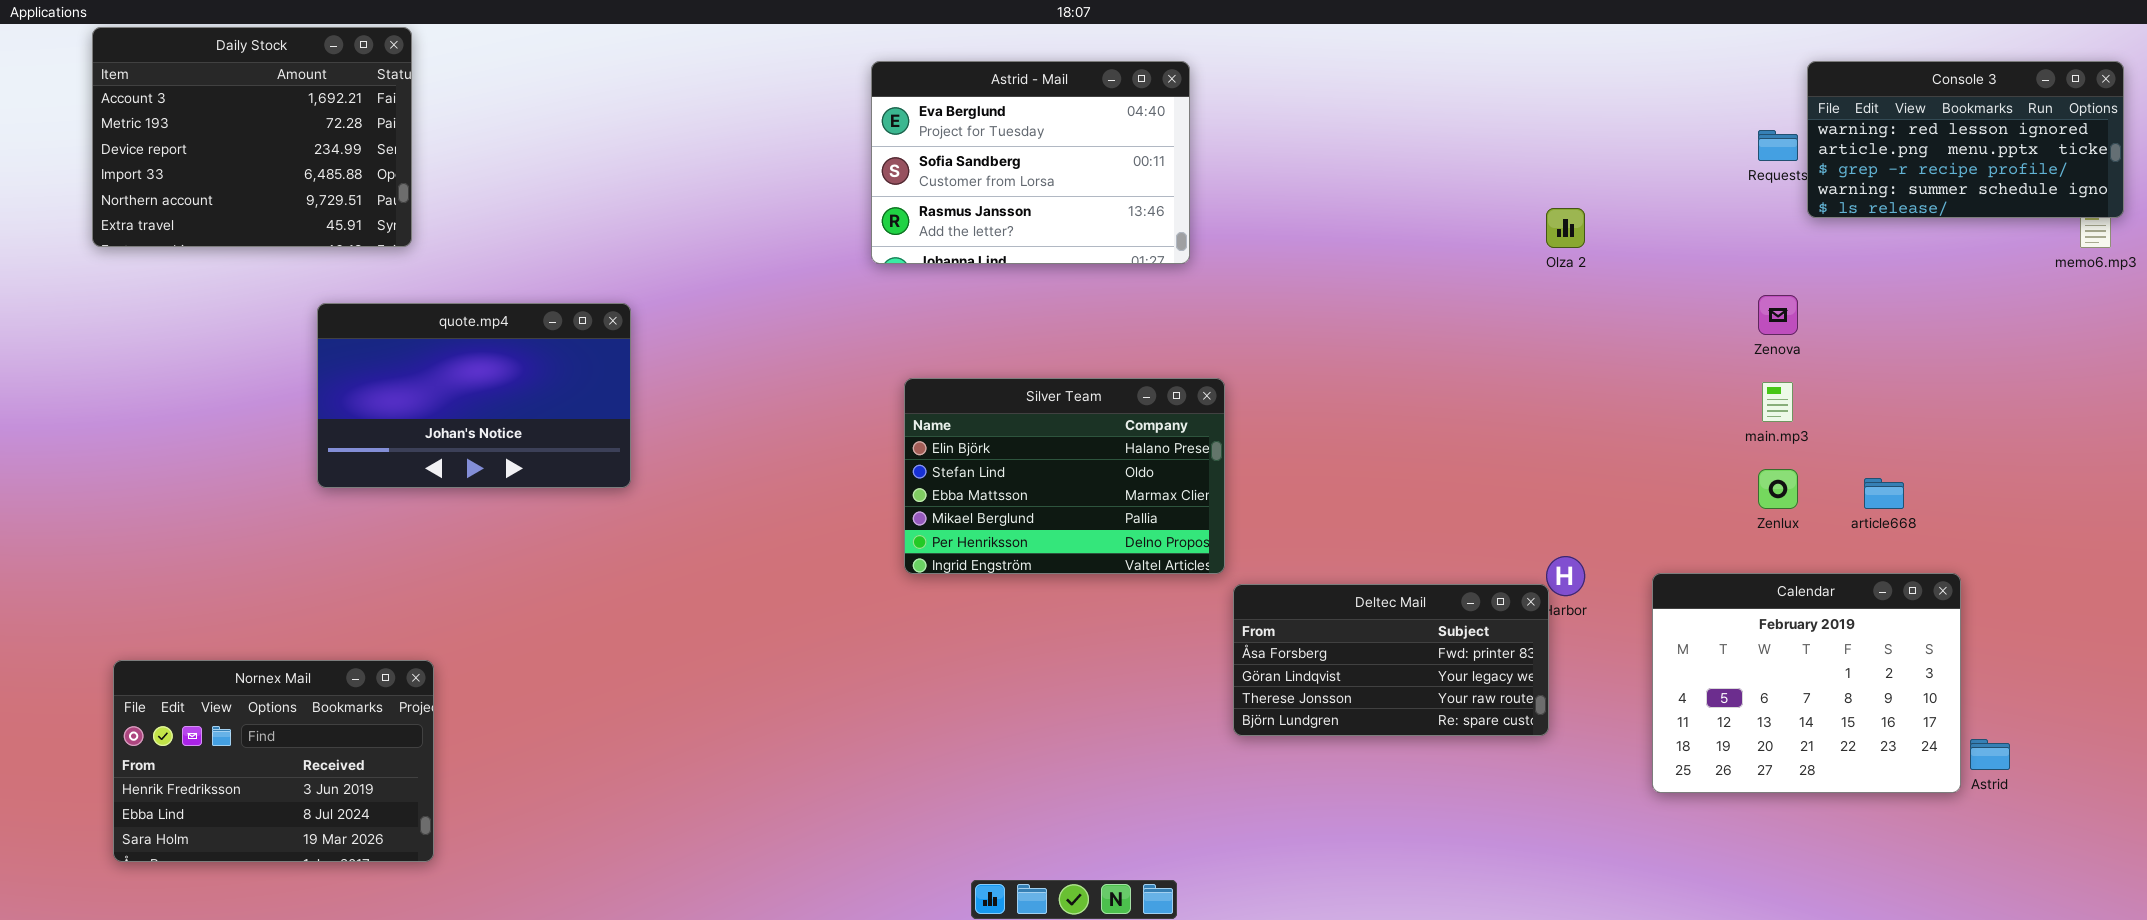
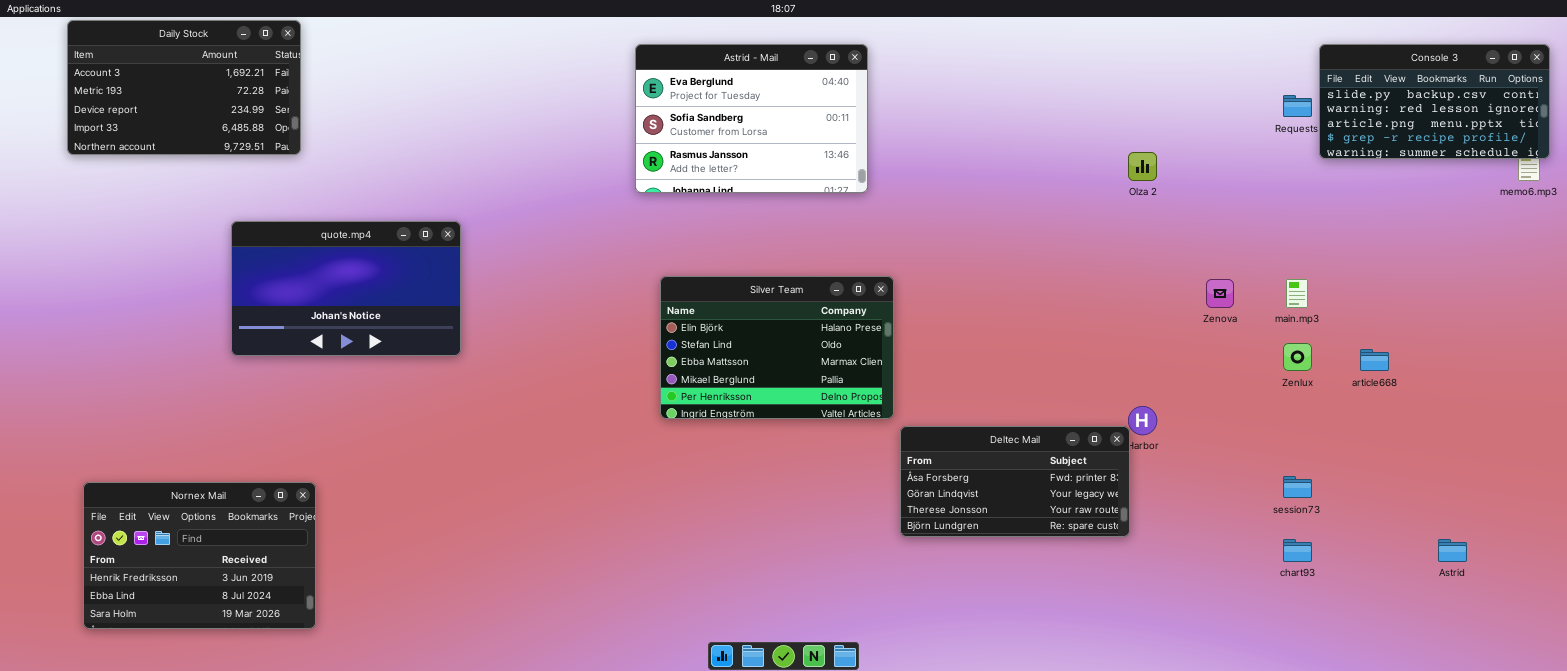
Daily Stock: [92,27,412,247] -> [67,20,301,155], resized
Console 3: [1807,61,2124,218] -> [1319,44,1550,159], scrolled up 1 row
Zenova: [1758,295,1798,335] -> [1206,279,1234,308], moved
Calendar: [1652,573,1961,793] -> none, closed

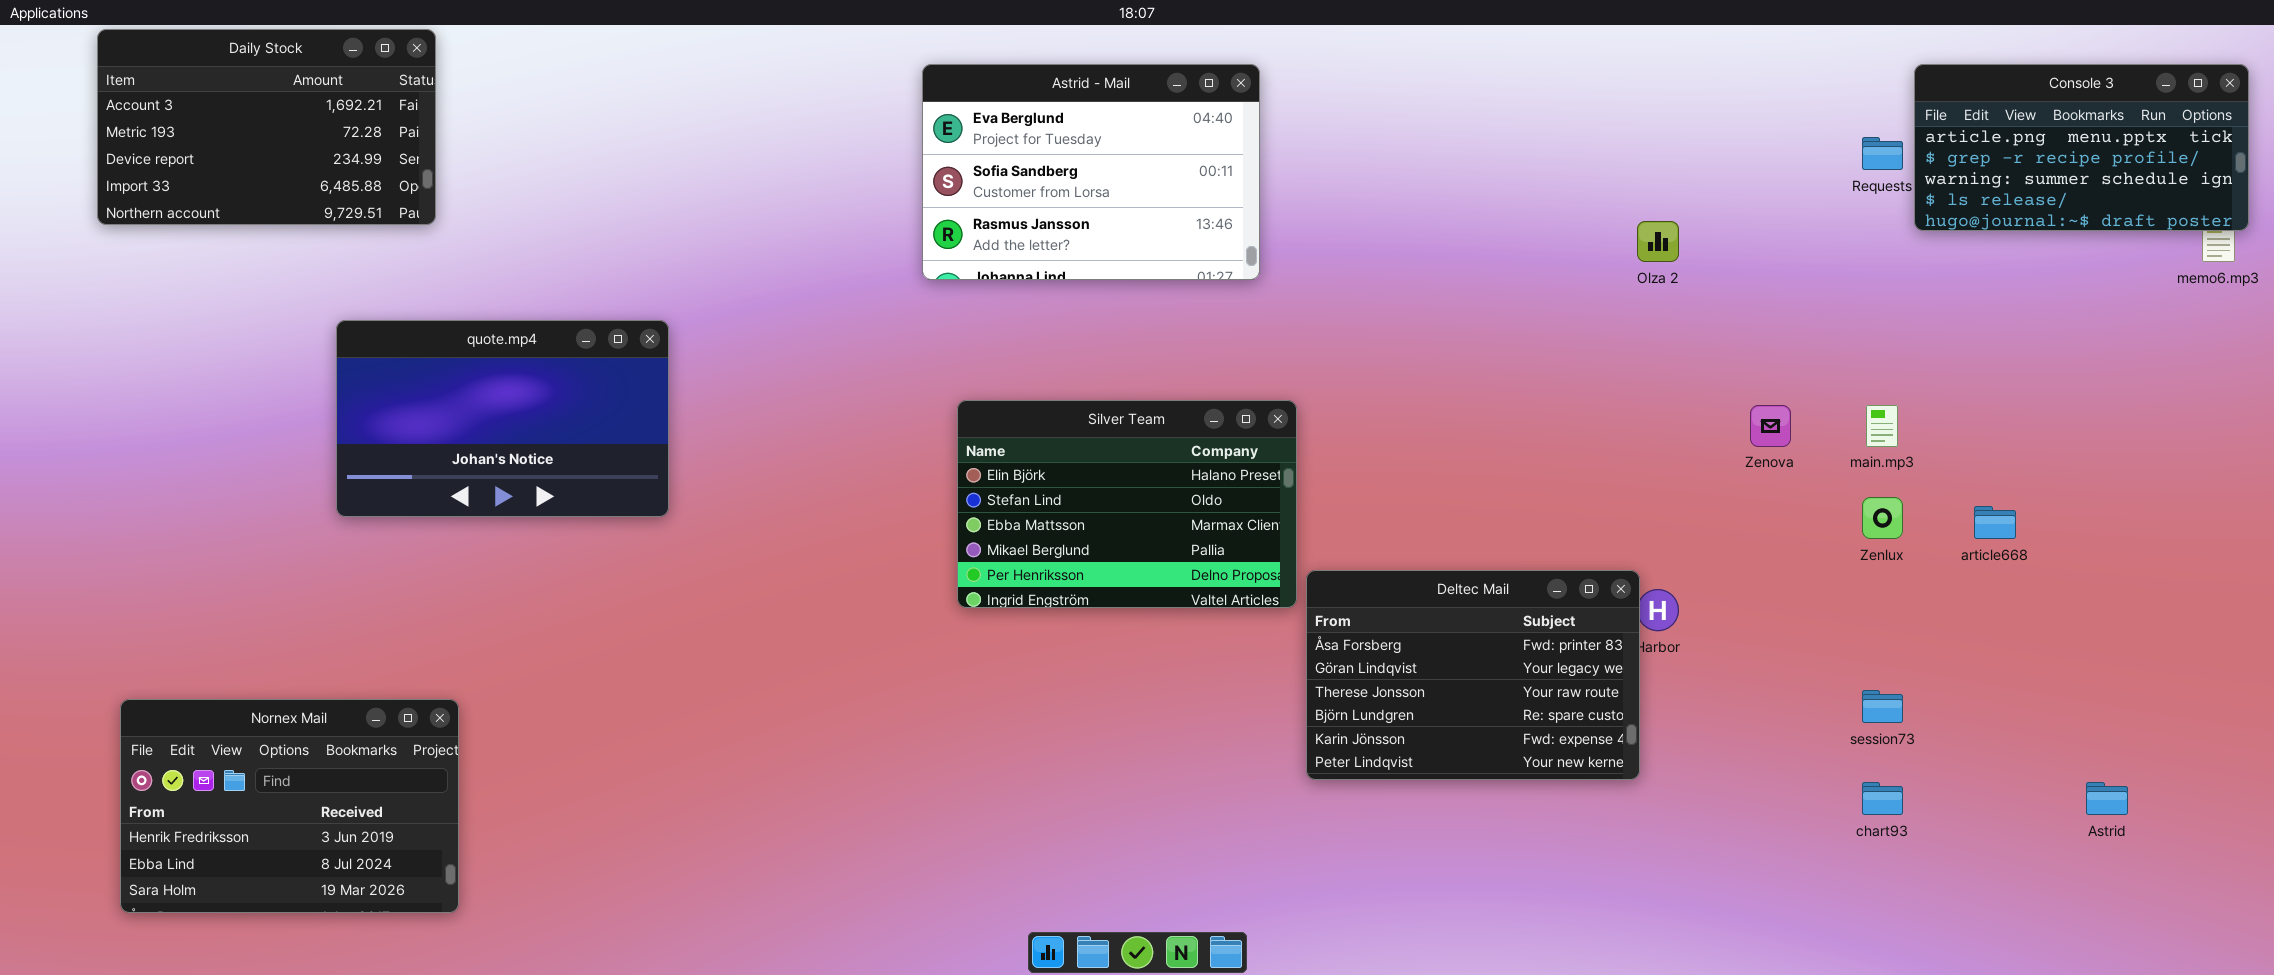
Console 3: [1319,44,1550,159] -> [1914,64,2249,231], scrolled down 2 rows
Deltec Mail: [900,426,1130,537] -> [1306,570,1640,780], resized

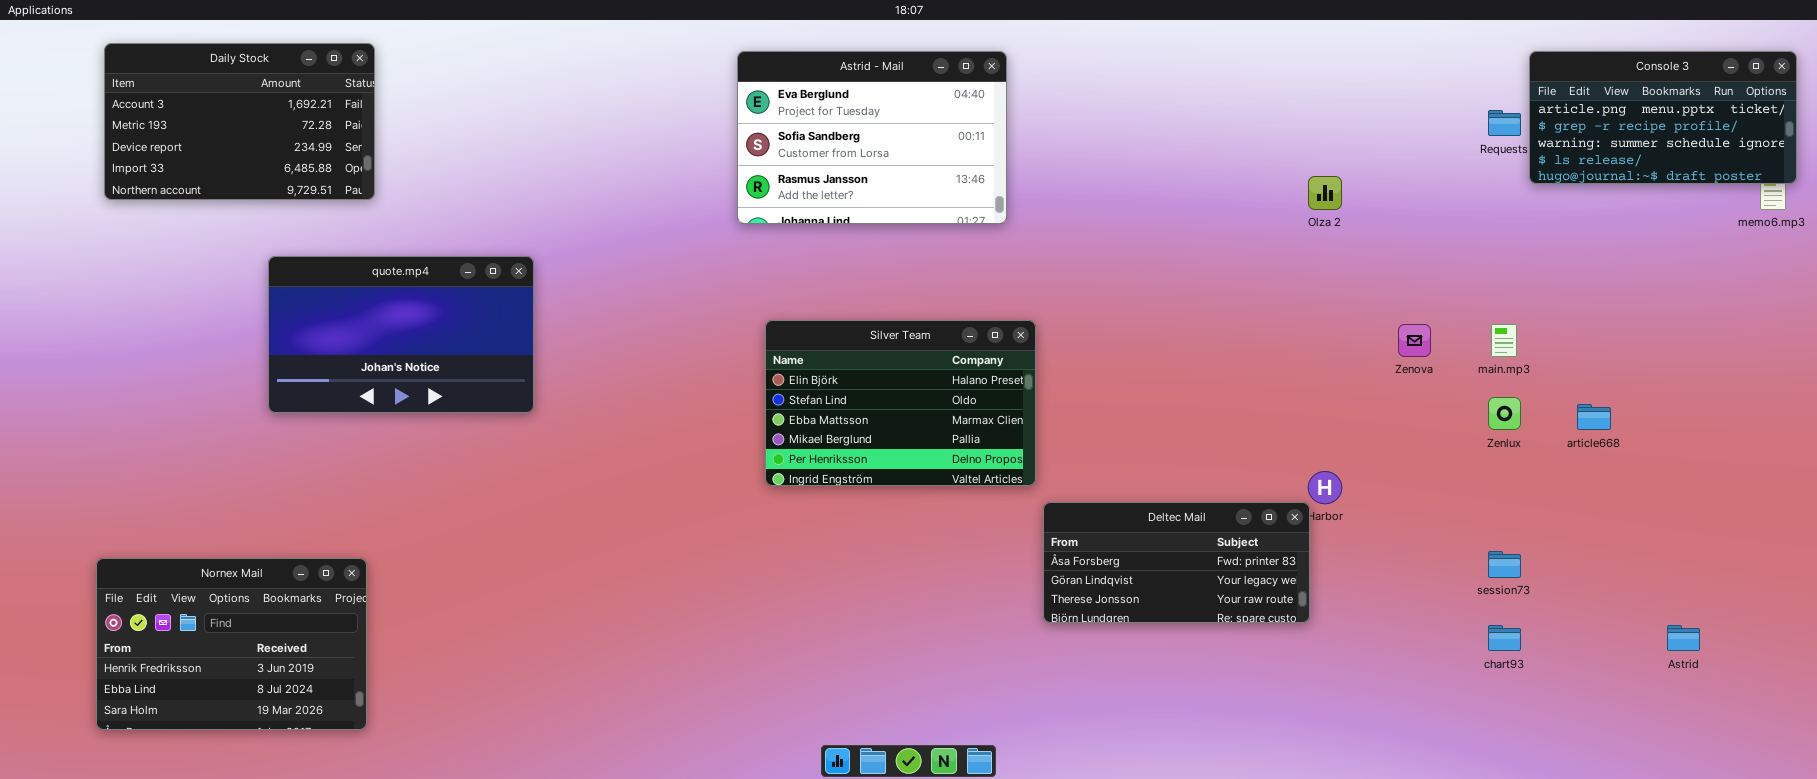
Daily Stock: [97,29,436,225] -> [104,43,375,200], moved
Deltec Mail: [1306,570,1640,780] -> [1043,502,1310,623], resized

